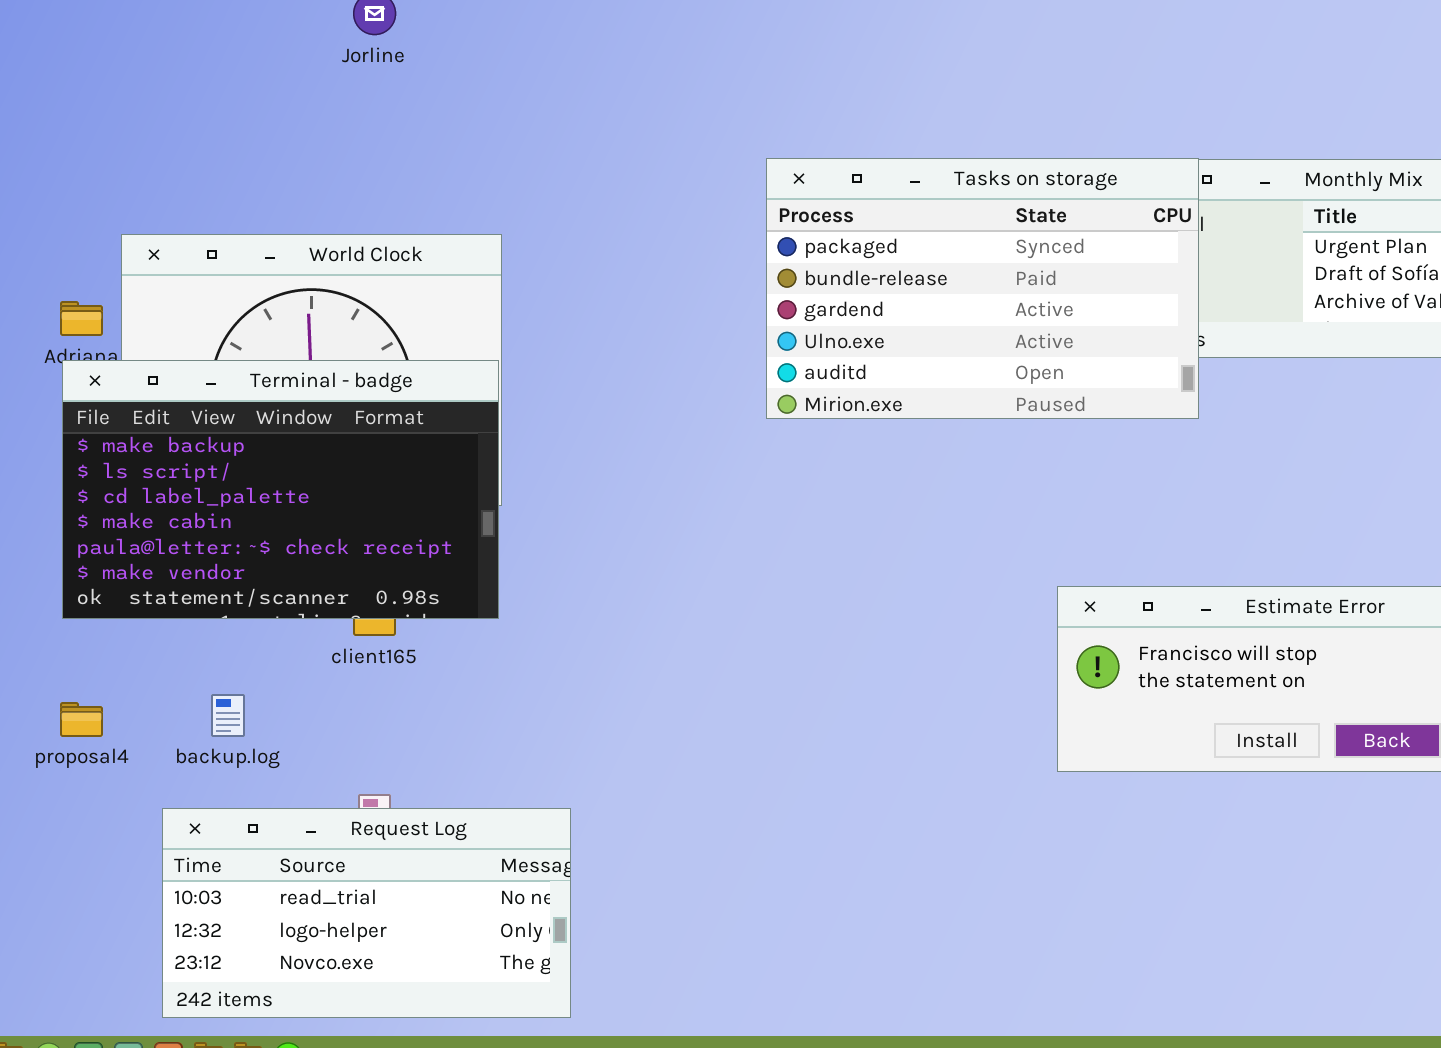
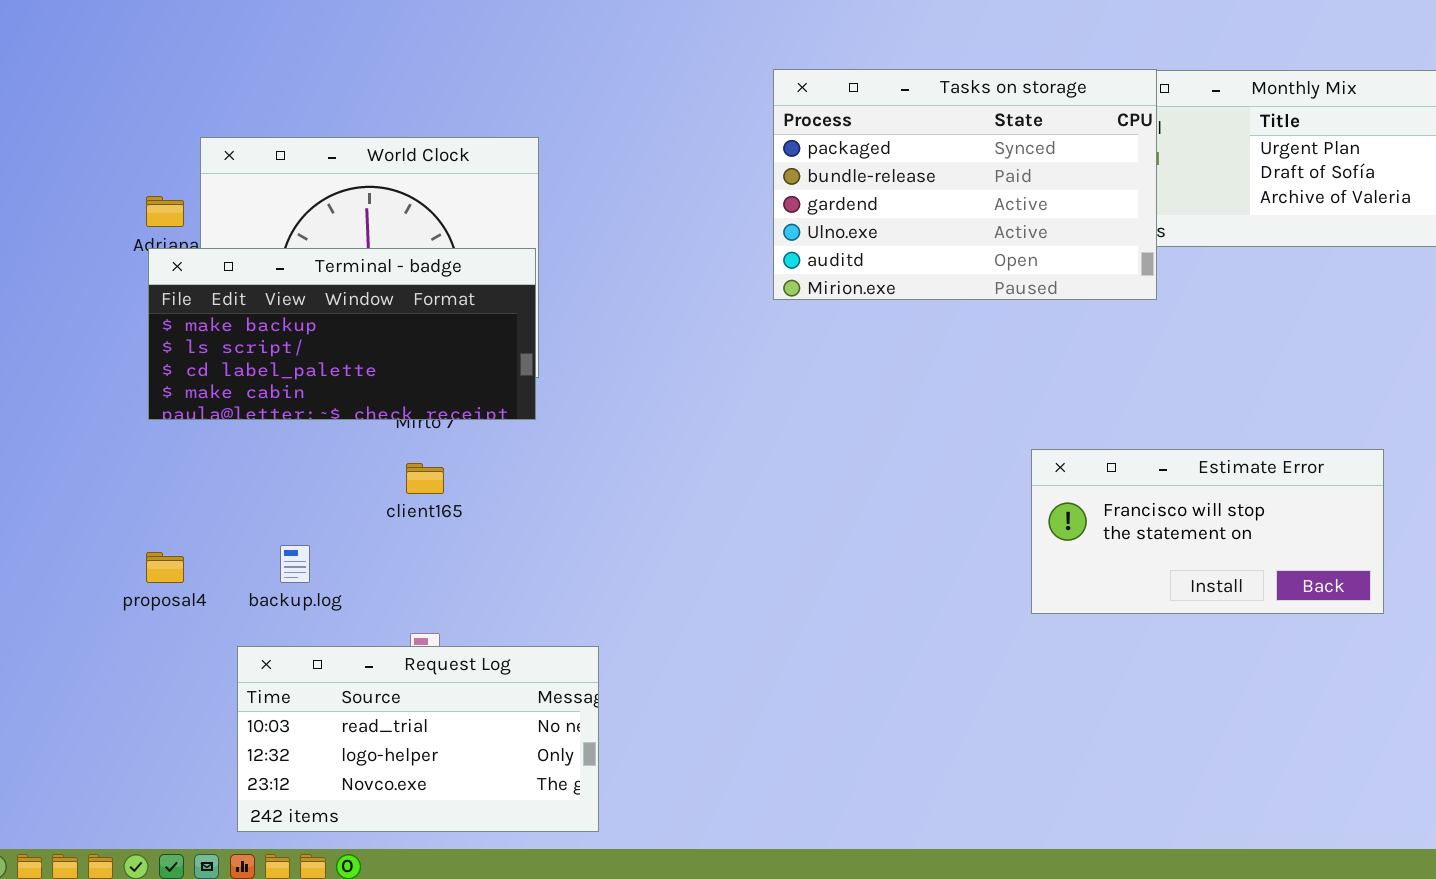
Terminal - badge: [62,360,499,619] -> [148,248,536,420], resized

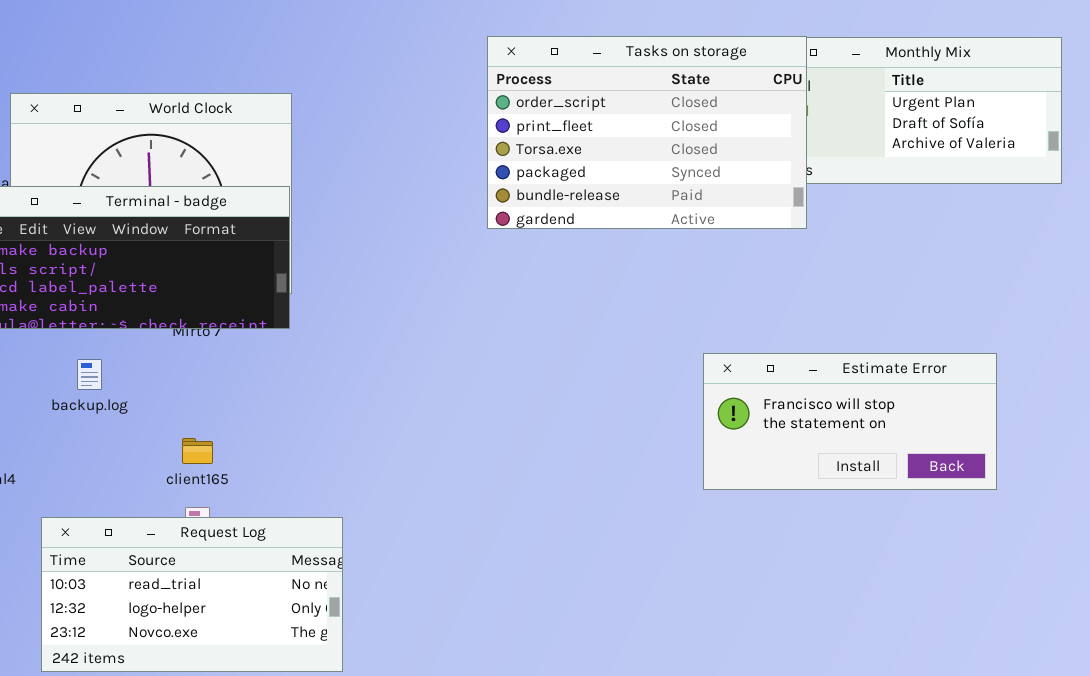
Tasks on storage: [773,69,1157,300] -> [487,36,807,229], scrolled up 3 rows
client165: [406,463,444,494] -> [182,438,213,464], moved
backup.log: [280,545,310,583] -> [77,359,102,390], moved

